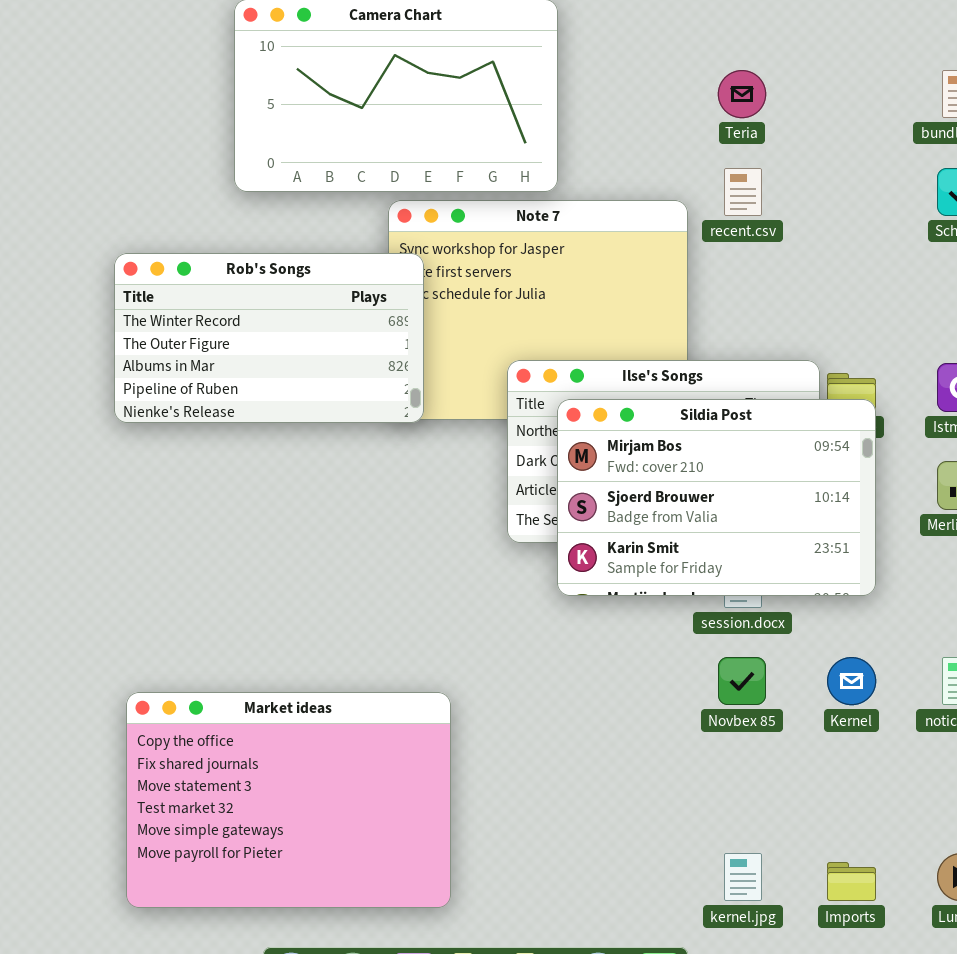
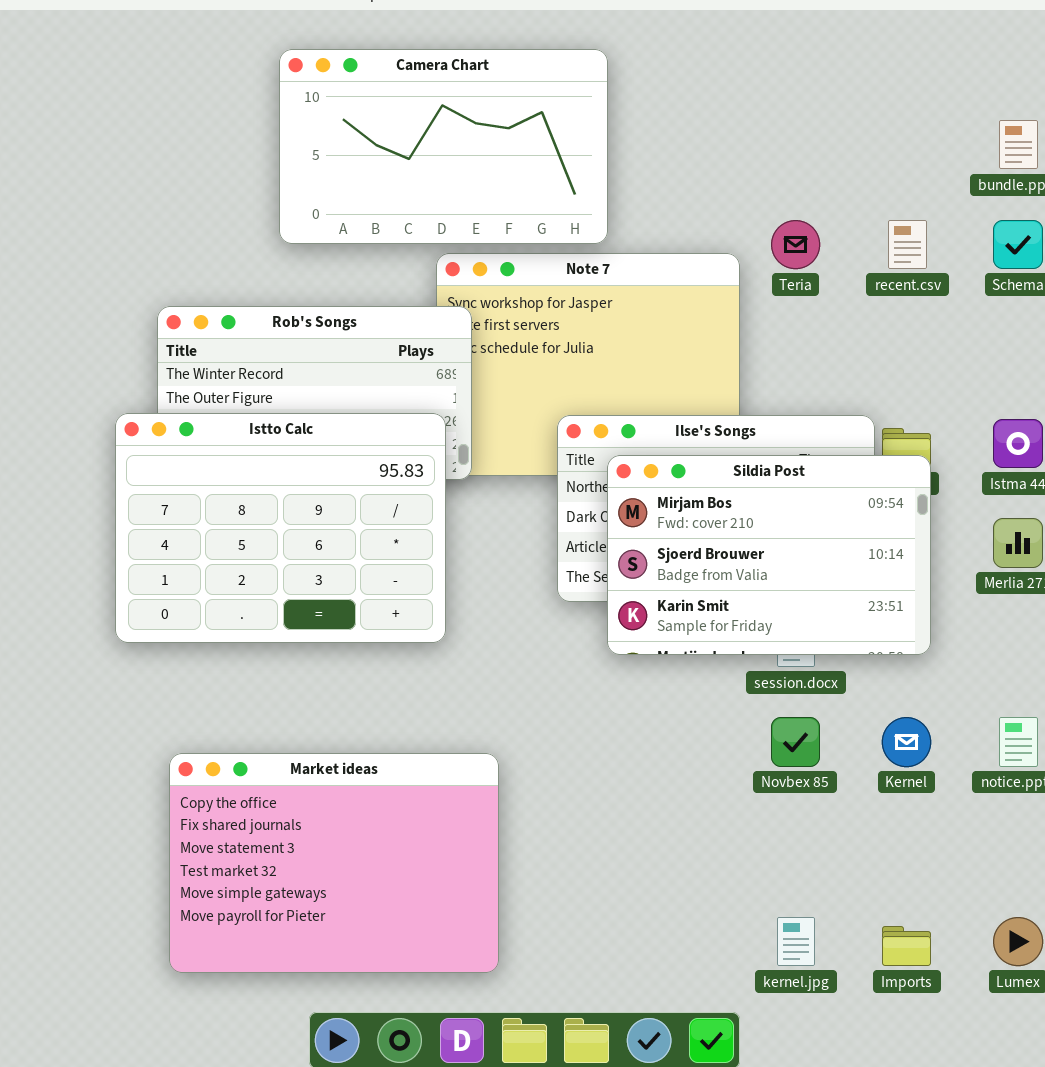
Teria: [718,70,766,118] -> [771,220,820,269], moved
recent.csv: [724,168,762,216] -> [888,220,927,269], moved
Istto Calc: none -> [115,413,446,643], opened

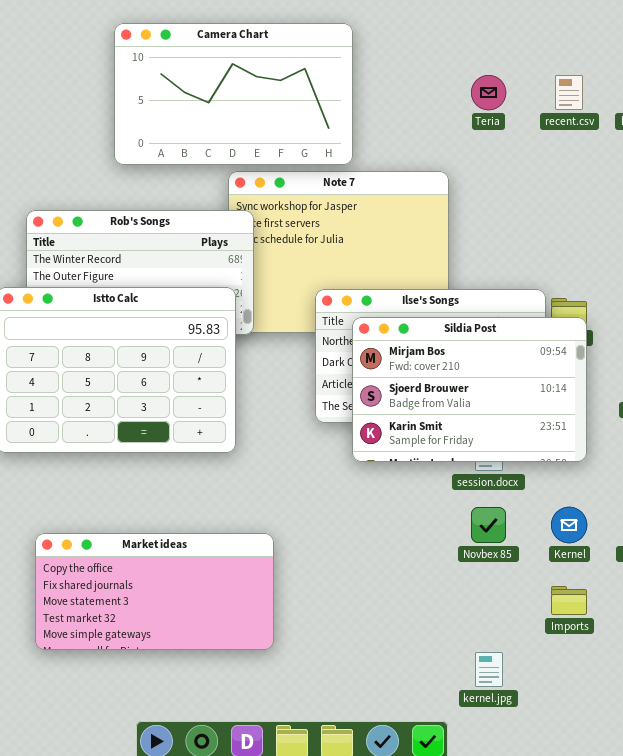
Teria: [771,220,820,269] -> [471,75,506,110], moved
recent.csv: [888,220,927,269] -> [555,75,583,110], moved
Market ideas: [169,753,499,973] -> [35,533,274,650], resized
Imports: [882,926,931,966] -> [551,586,587,615], moved

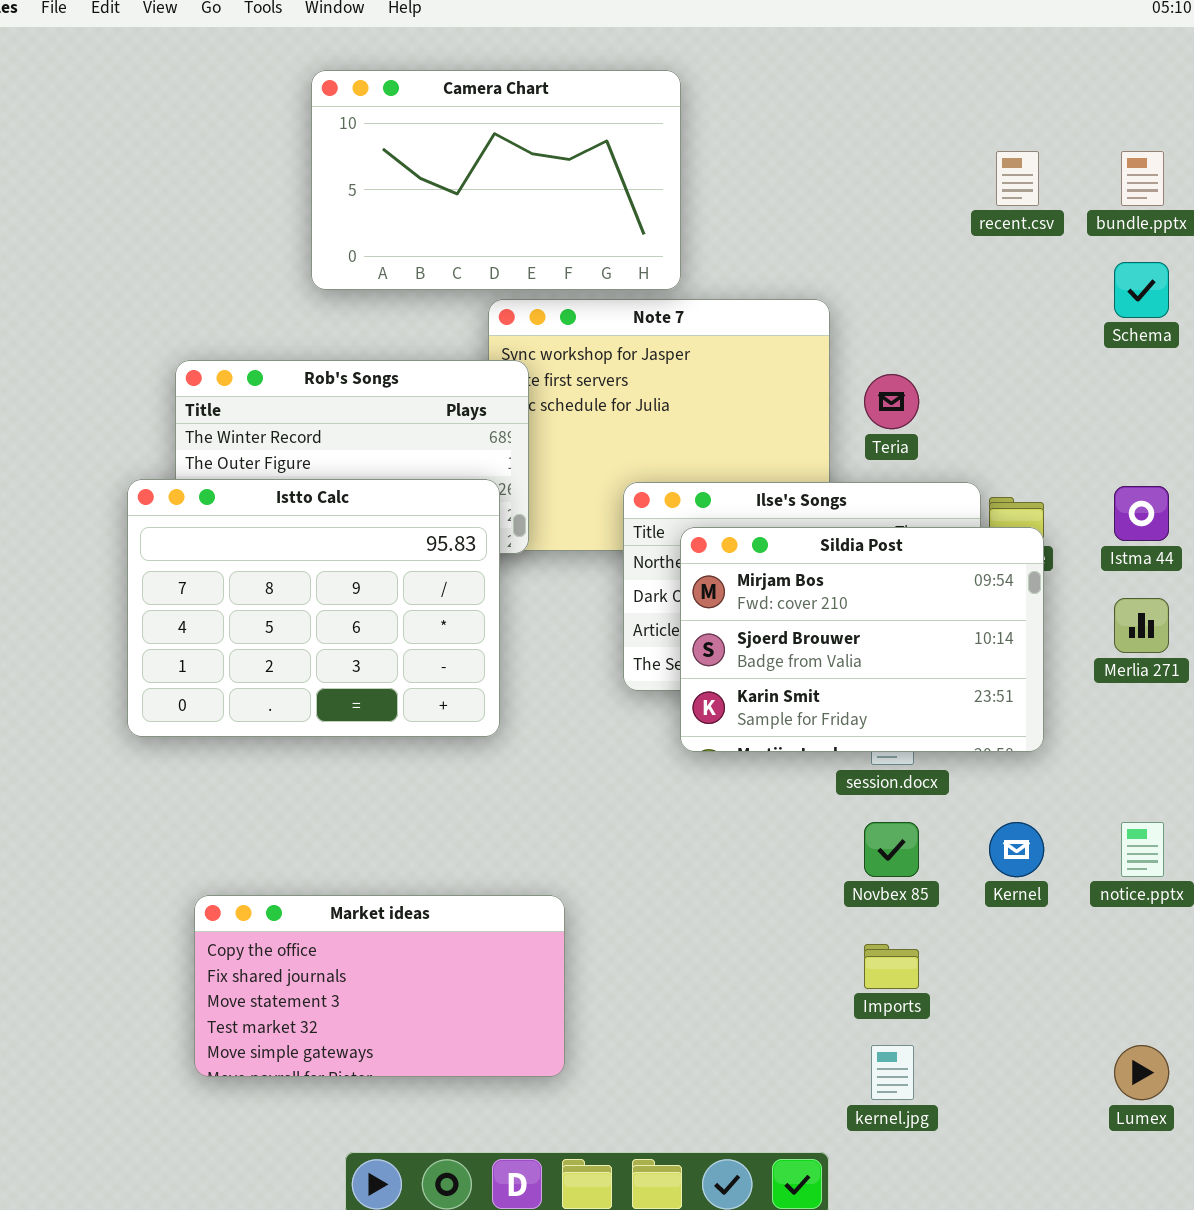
Teria: [471,75,506,110] -> [864,374,919,429], moved
Market ideas: [35,533,274,650] -> [194,895,565,1077], moved
Imports: [551,586,587,615] -> [864,944,919,989], moved

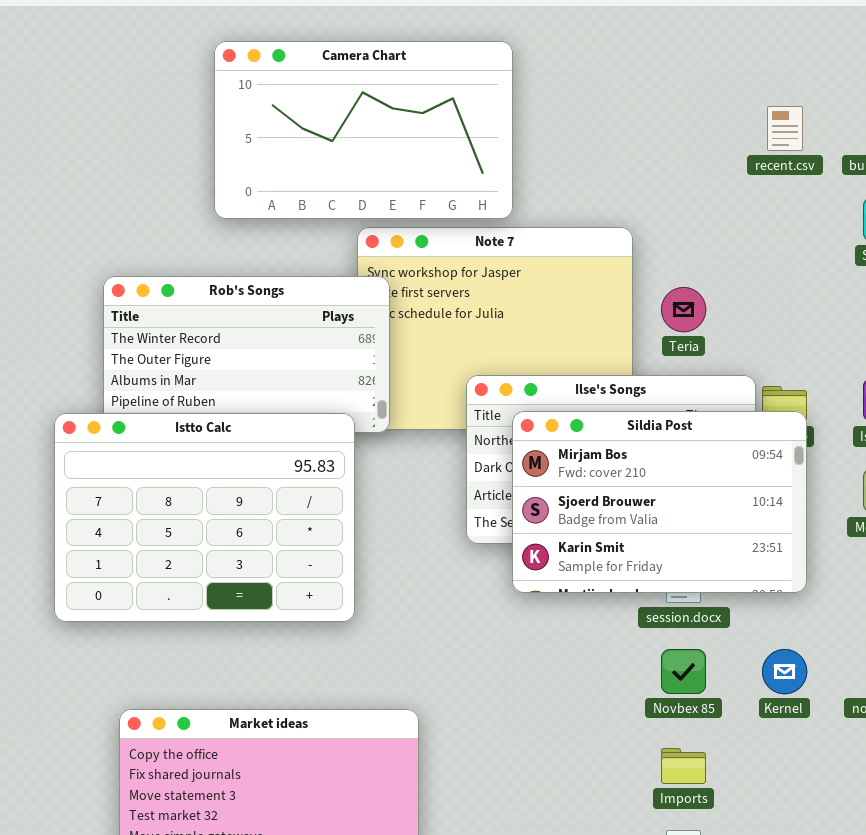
Istto Calc: [127,479,500,737] -> [54,413,355,622], moved

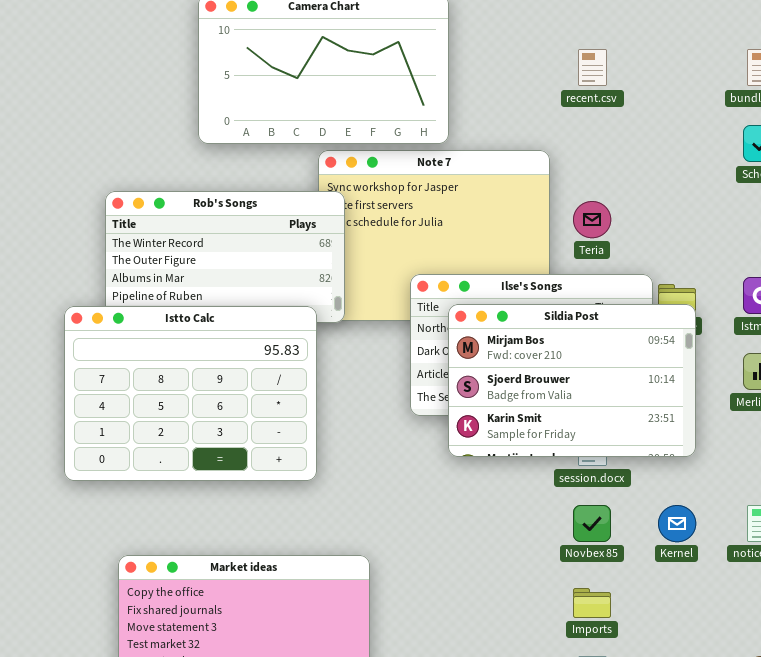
recent.csv: [767,106,803,151] -> [578,49,607,86], moved

